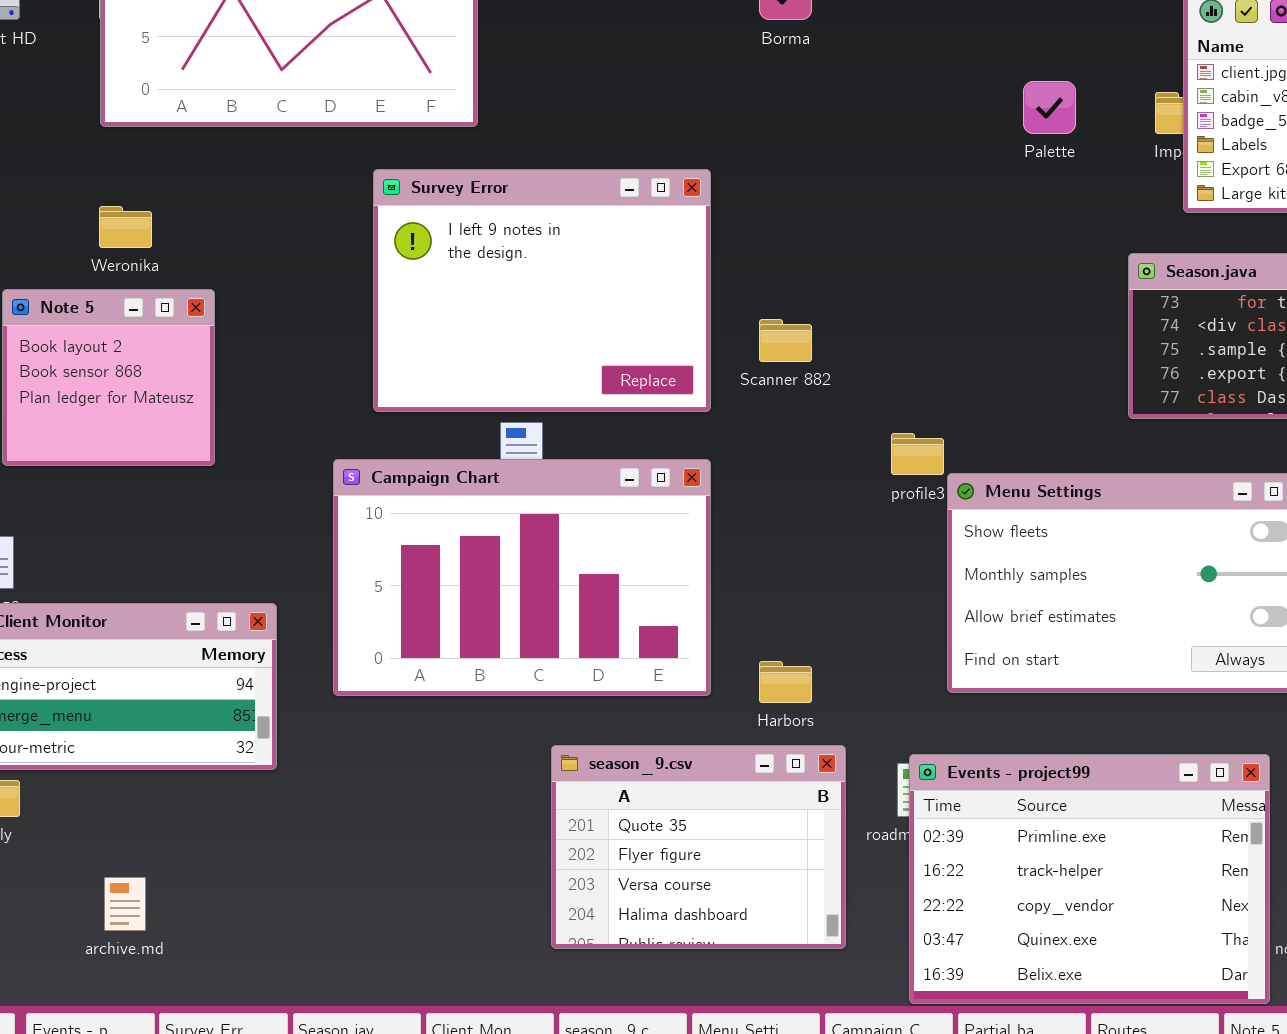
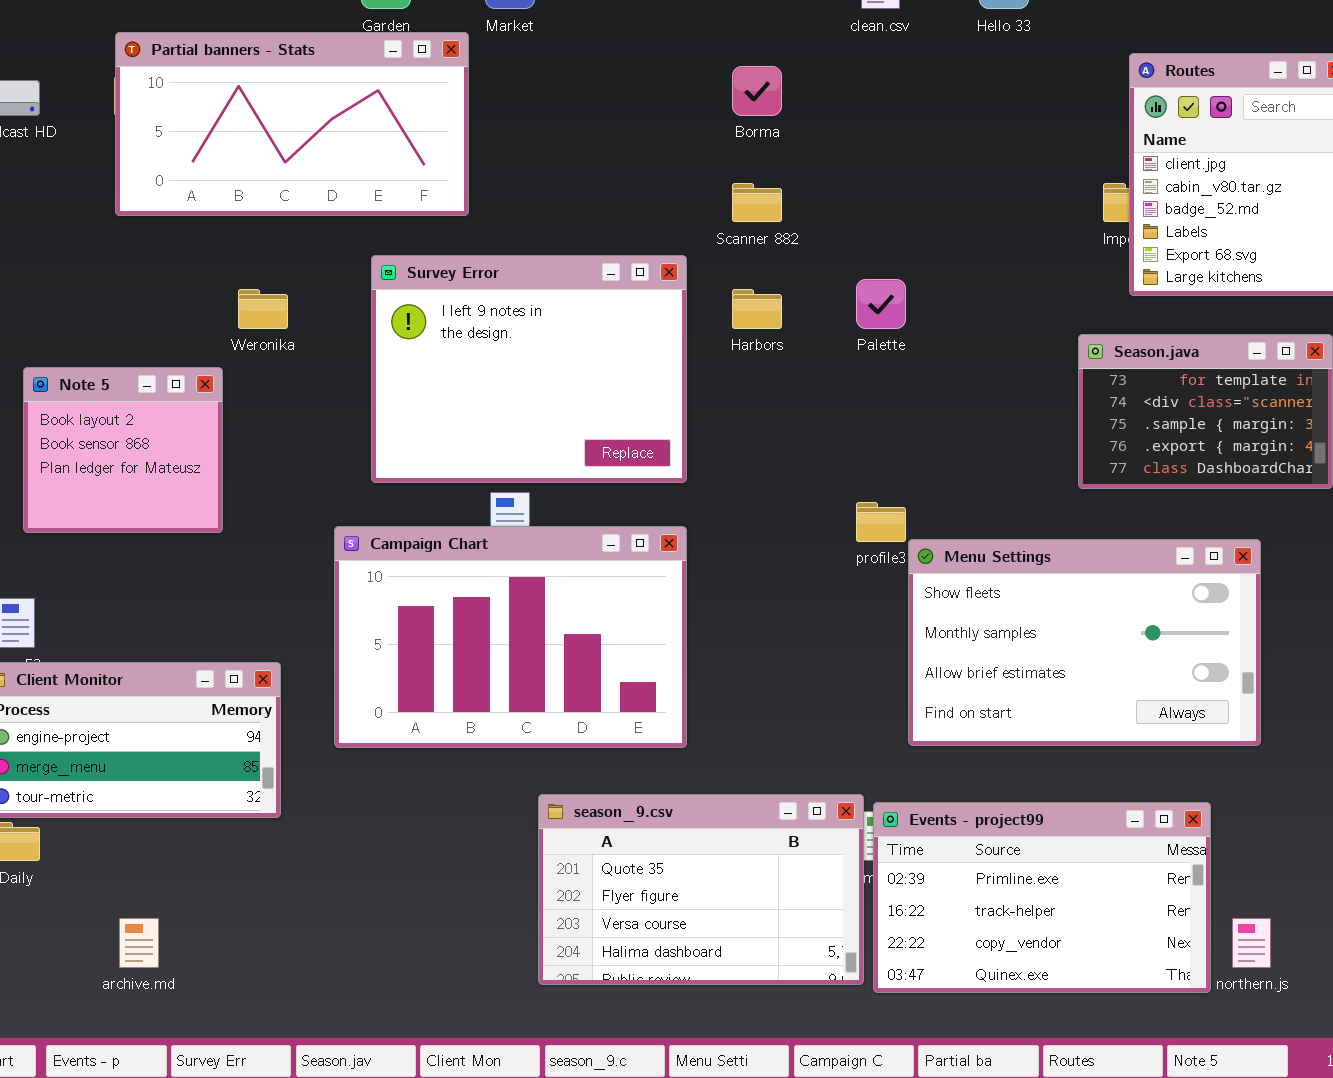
Palette: [1023,81,1076,134] -> [856,279,906,329], moved
Weronika: [99,206,152,248] -> [238,289,288,329], moved
Scanner 882: [759,319,812,362] -> [732,183,782,222], moved
Harbors: [759,661,812,703] -> [732,289,782,329], moved
season_9.csv: [551,745,846,949] -> [538,794,864,985], resized
Events - project99: [909,754,1270,1004] -> [873,802,1211,993], resized

